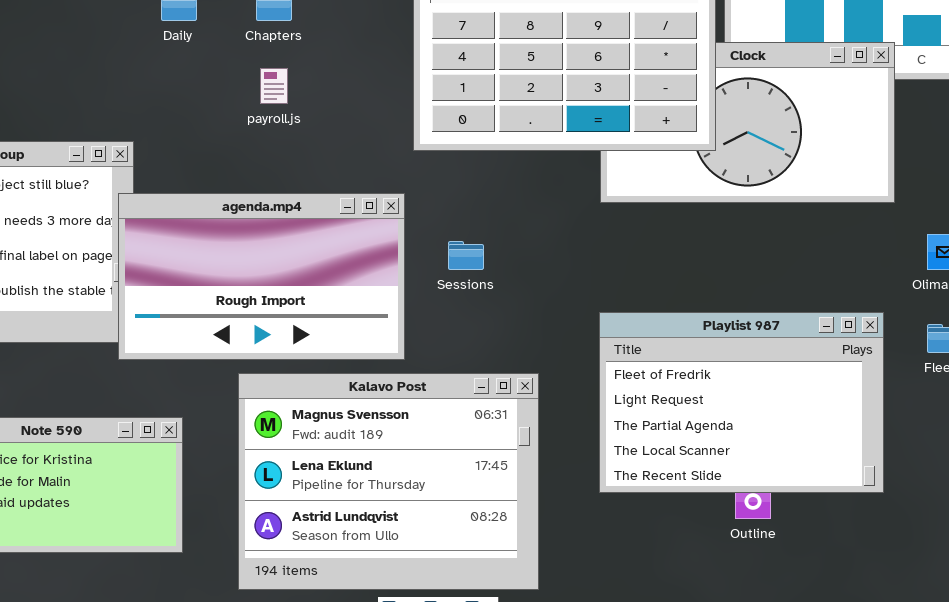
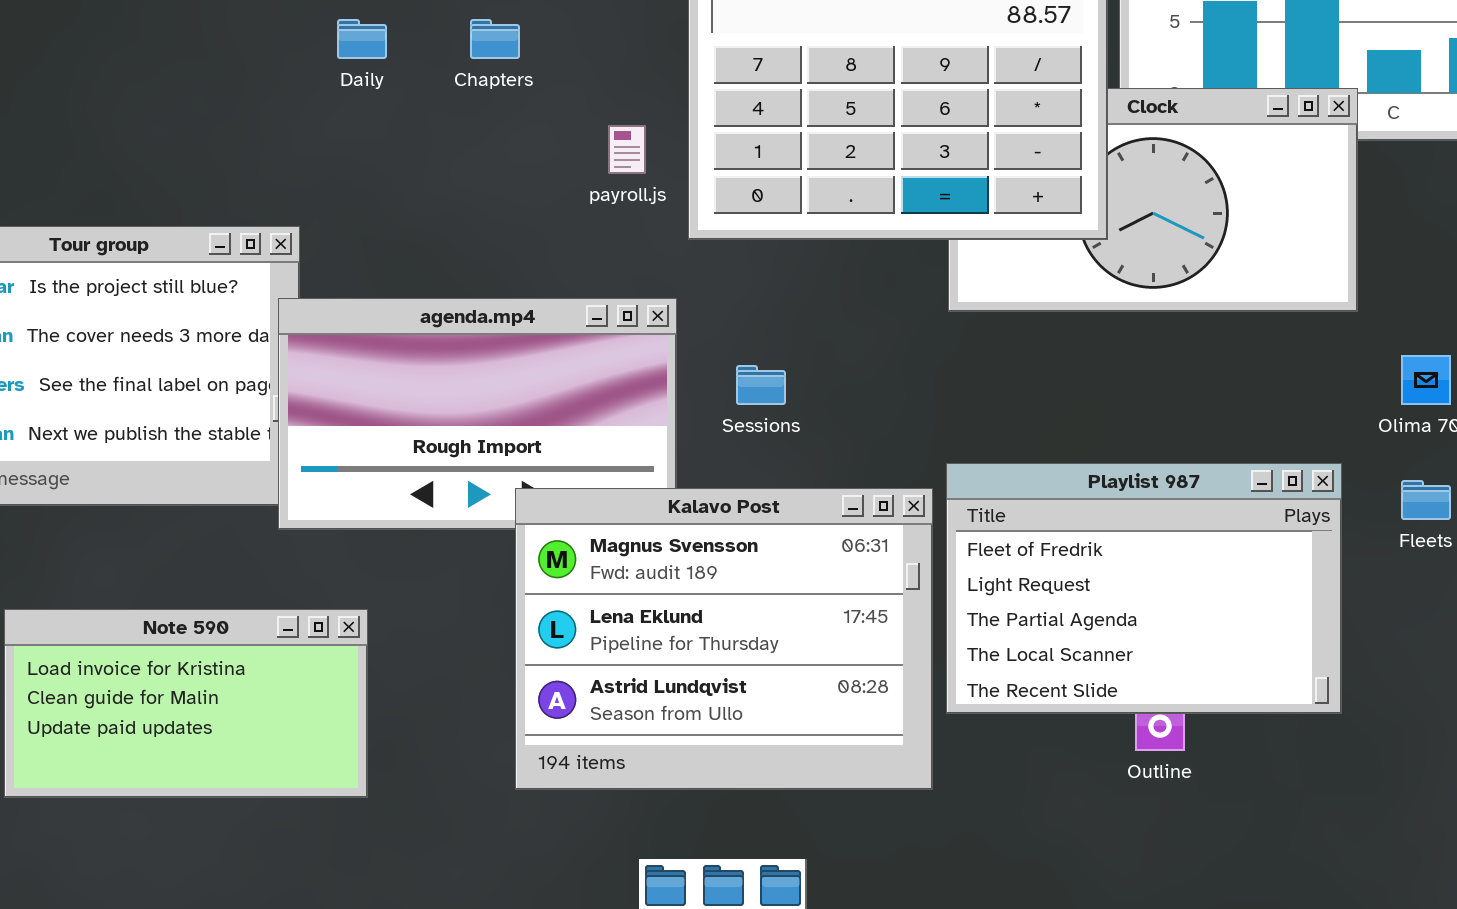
payroll.js: [260,68,288,104] -> [608,125,646,174], moved
Kalavo Post: [238,373,539,590] -> [515,488,933,790], moved

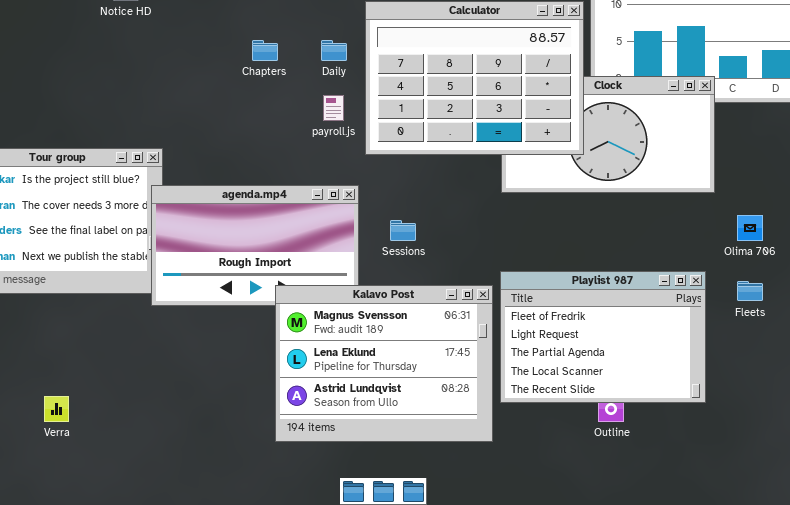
Daily: [337,19,387,59] -> [321,40,347,61], moved
Note 590: [4,609,368,798] -> none, closed

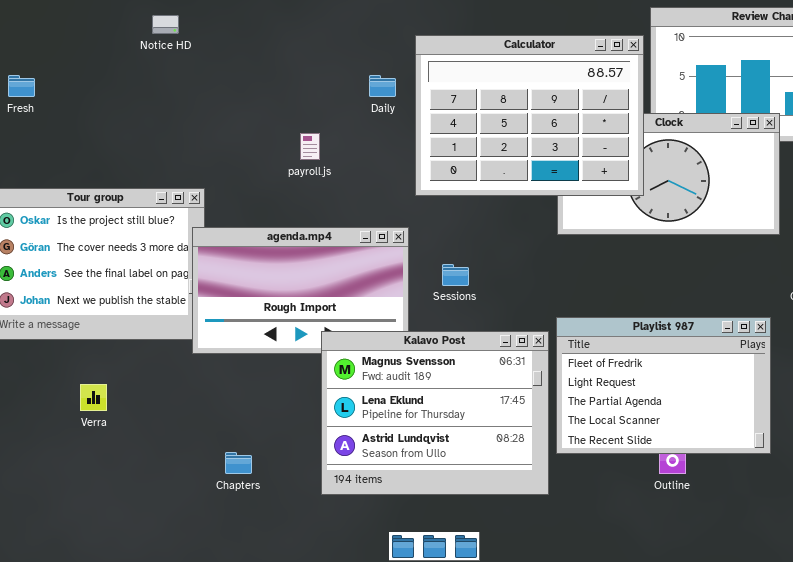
Chapters: [252,40,278,61] -> [225,452,252,474], moved
payroll.js: [323,95,344,121] -> [300,133,320,160], moved
Verra: [44,396,69,422] -> [80,384,107,411], moved

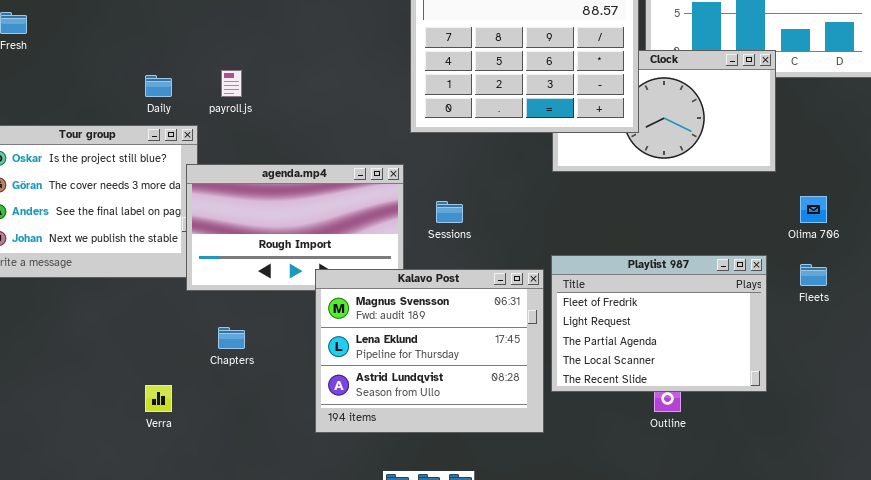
Daily: [369,75,396,97] -> [145,75,172,97], moved
payroll.js: [300,133,320,160] -> [221,70,242,97], moved
Verra: [80,384,107,411] -> [145,385,172,412], moved
Chapters: [225,452,252,474] -> [218,327,245,349], moved

